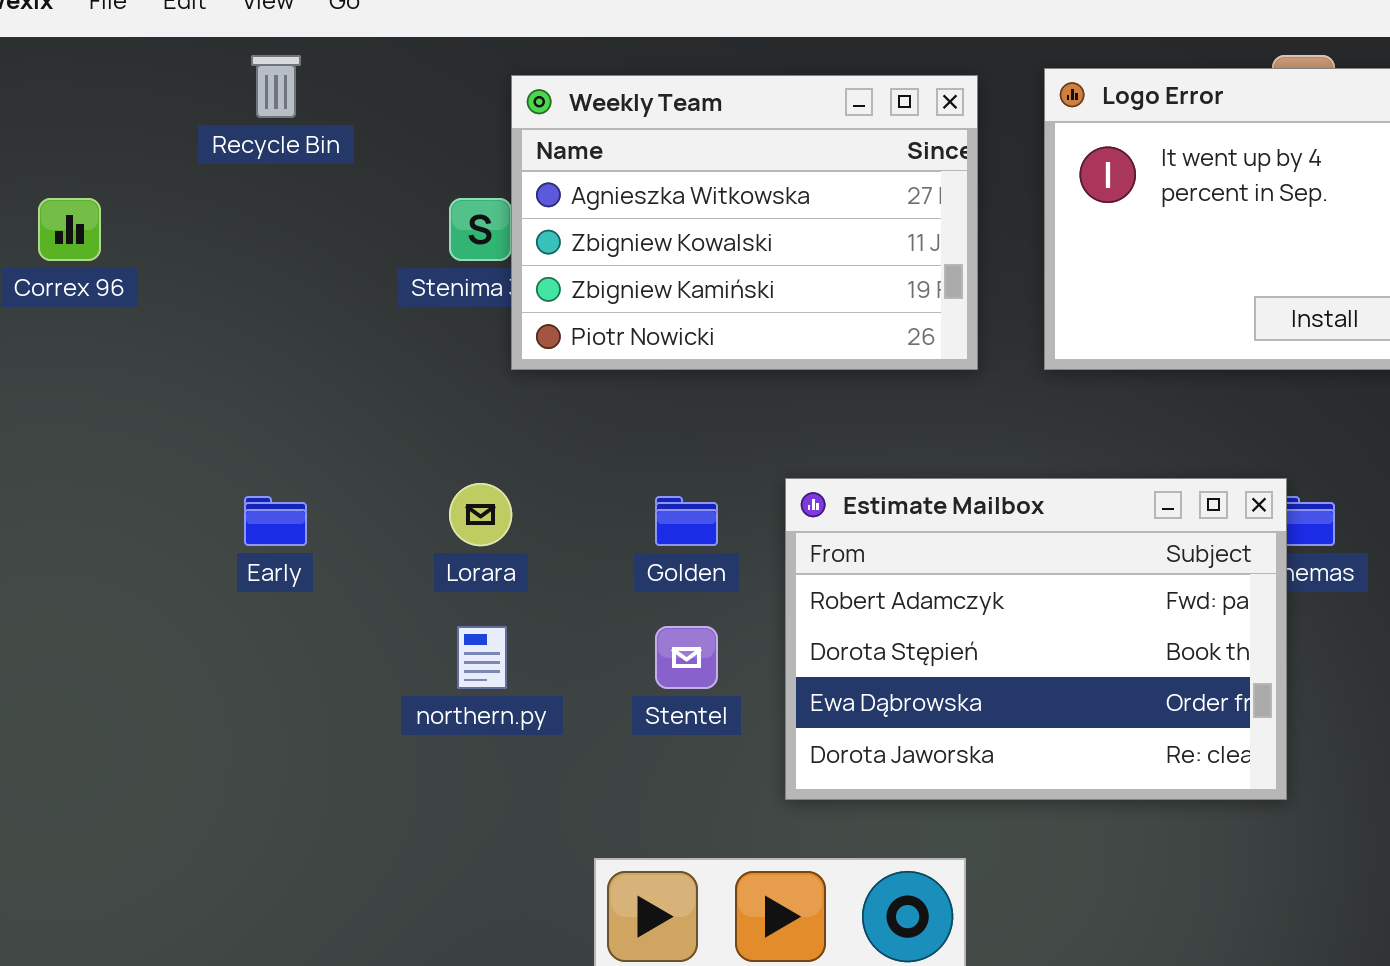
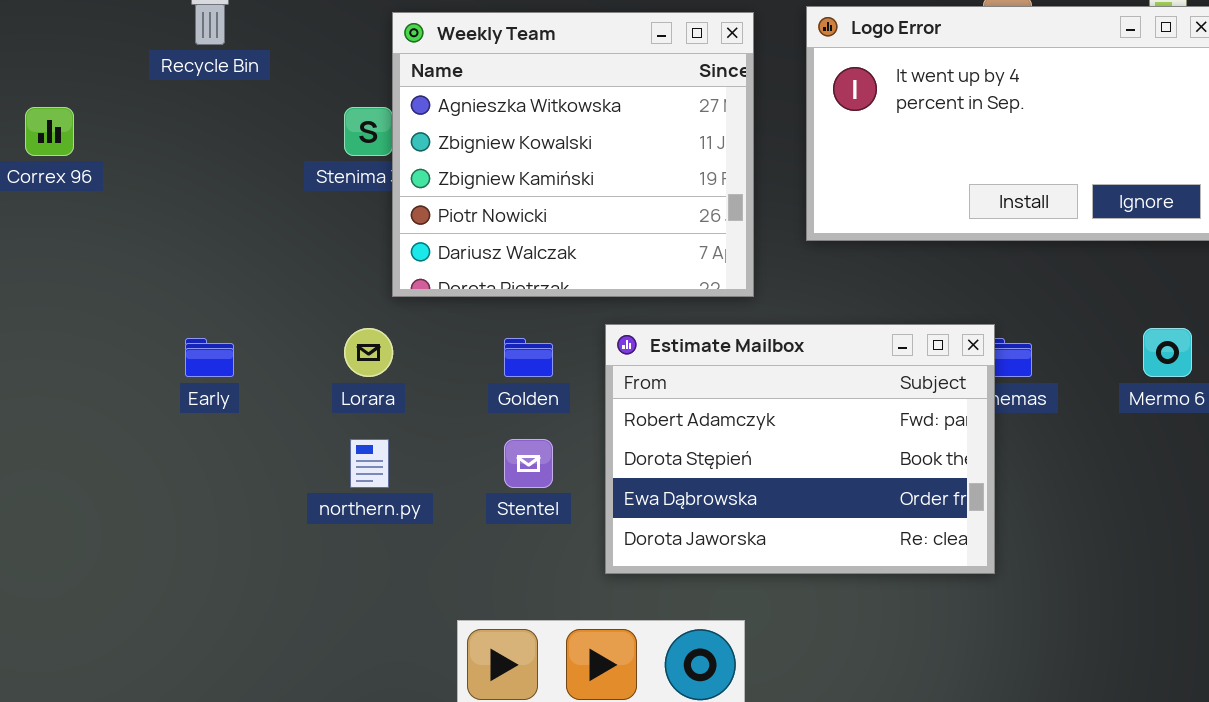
Weekly Team: [511,75,978,370] -> [392,12,754,297], resized

